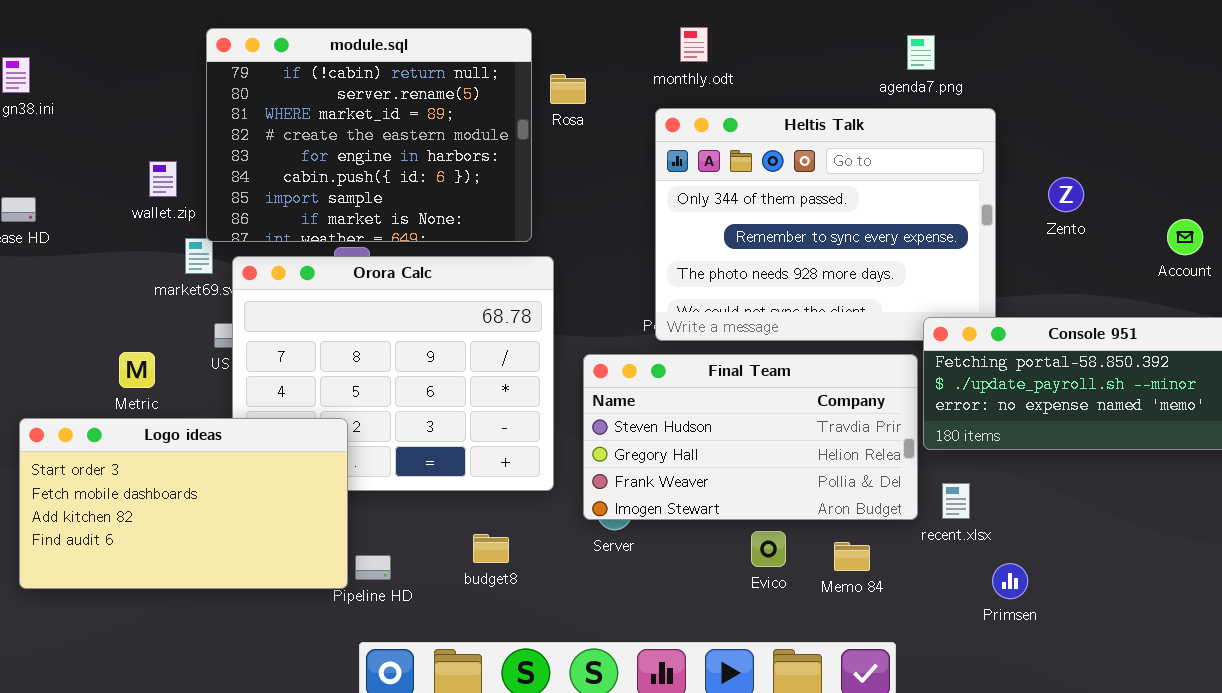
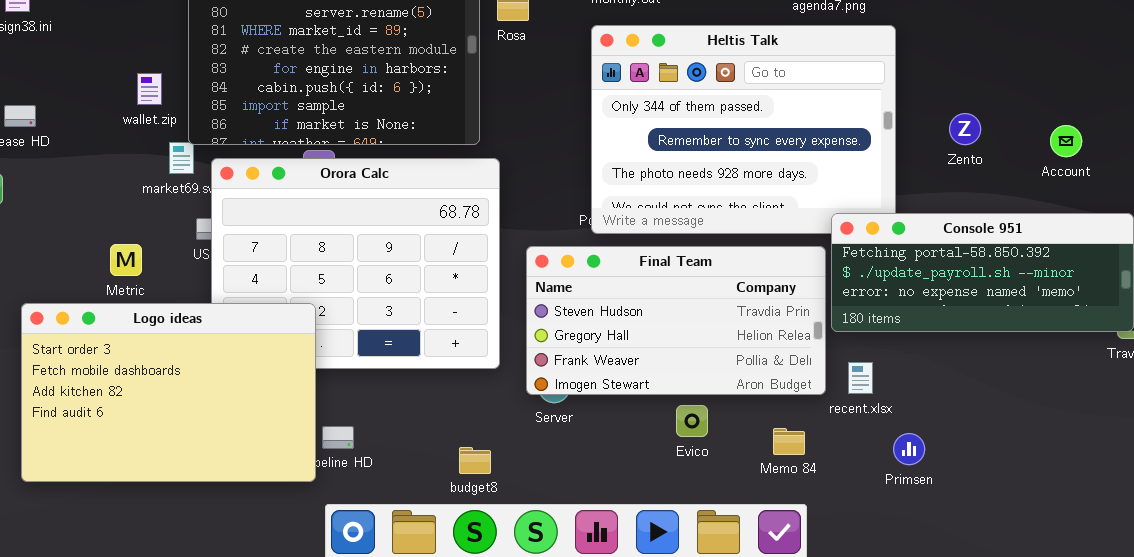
Zento: [1048,177,1084,212] -> [949,113,981,145], moved
Logo ideas: [19,418,348,589] -> [21,303,316,482], resized
budget8: [473,534,509,563] -> [459,447,491,474], moved
Memo 84: [834,542,870,571] -> [773,428,805,455], moved

